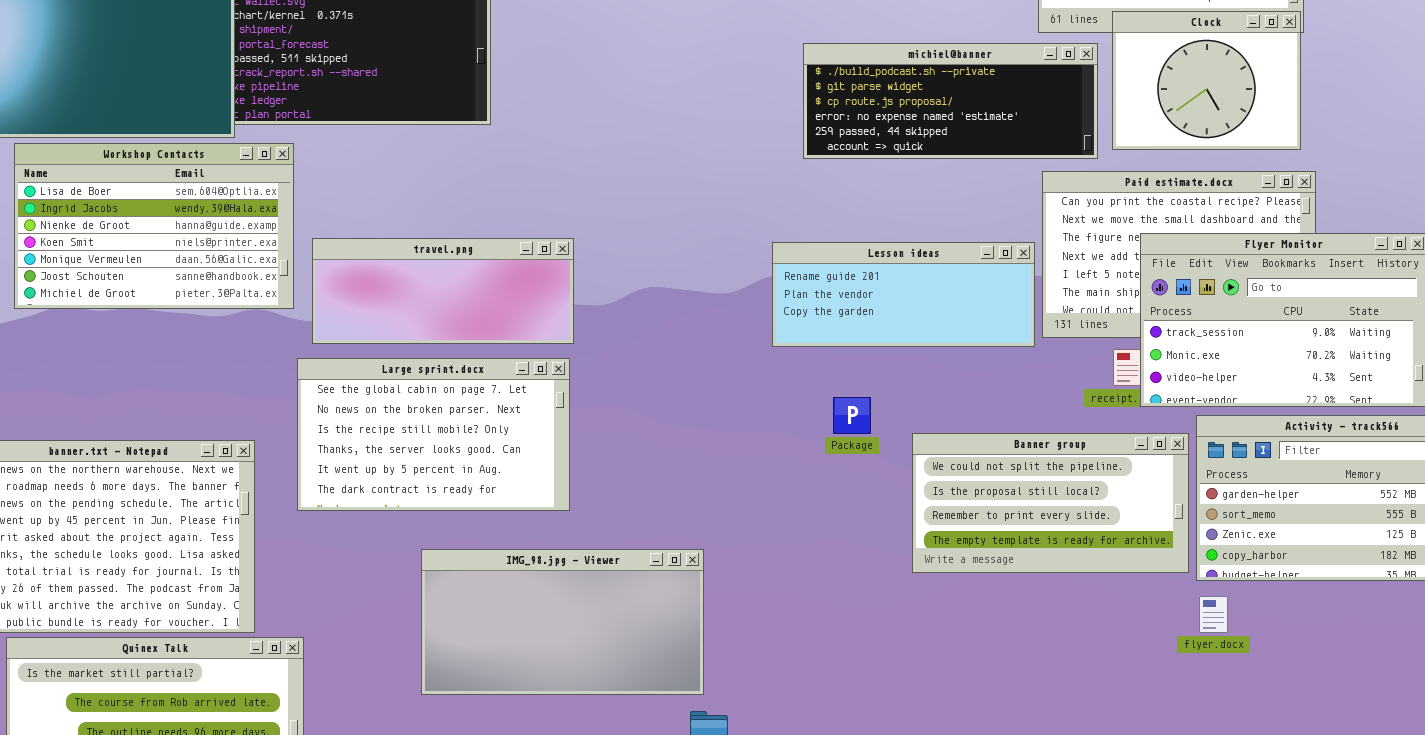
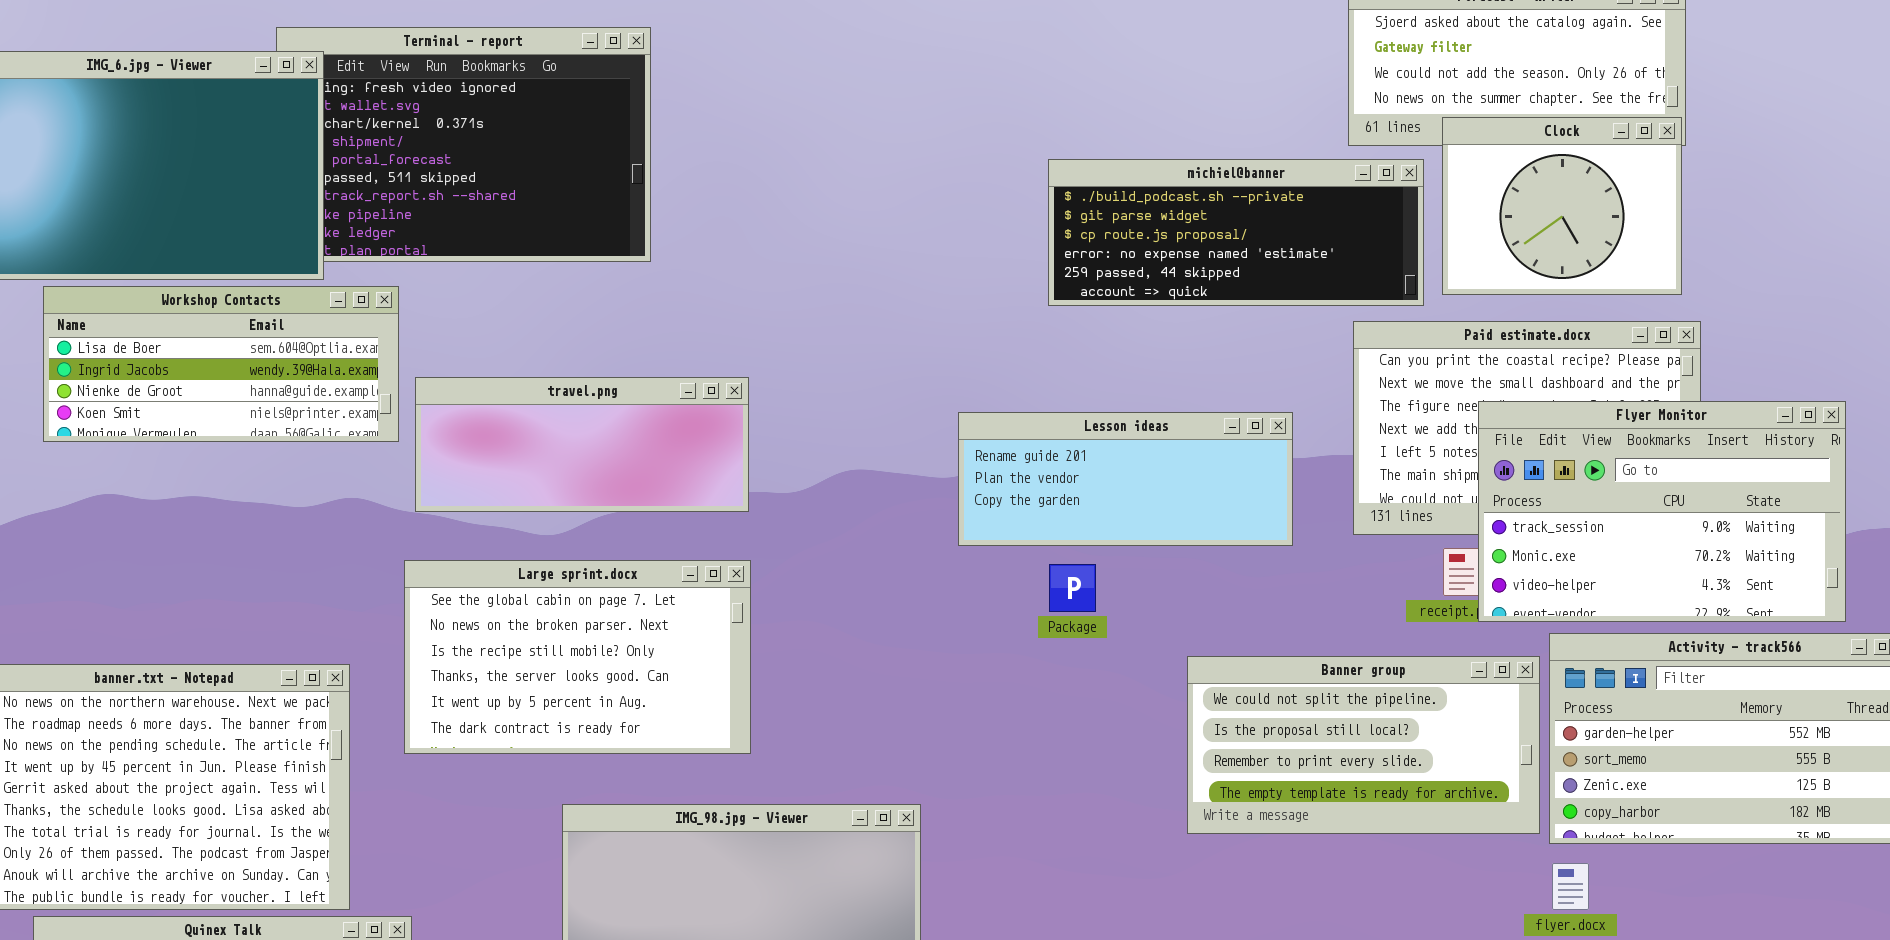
Workshop Contacts: [14,143,294,309] -> [43,286,399,442], resized
travel.png: [312,238,574,344] -> [415,377,749,512], moved
Lesson ideas: [772,242,1035,347] -> [958,412,1293,546], moved
Package: [833,397,871,434] -> [1049,564,1096,612], moved

